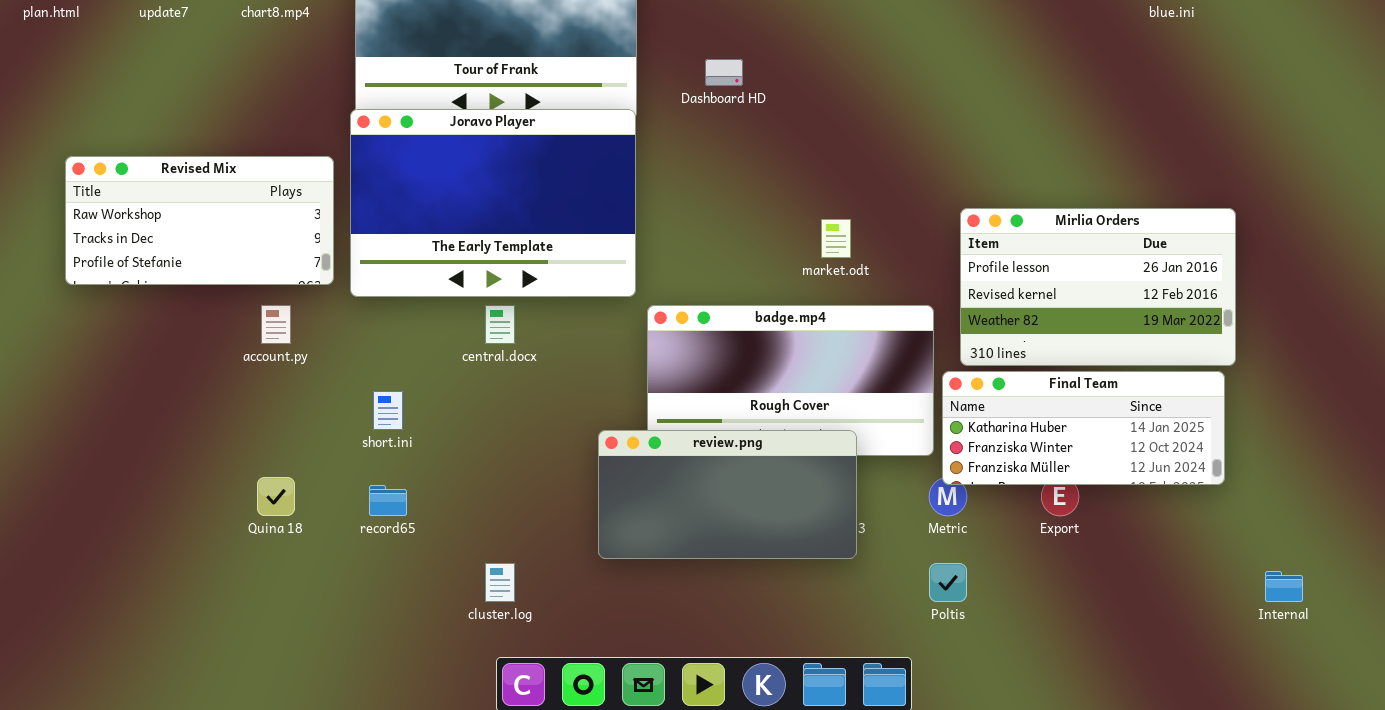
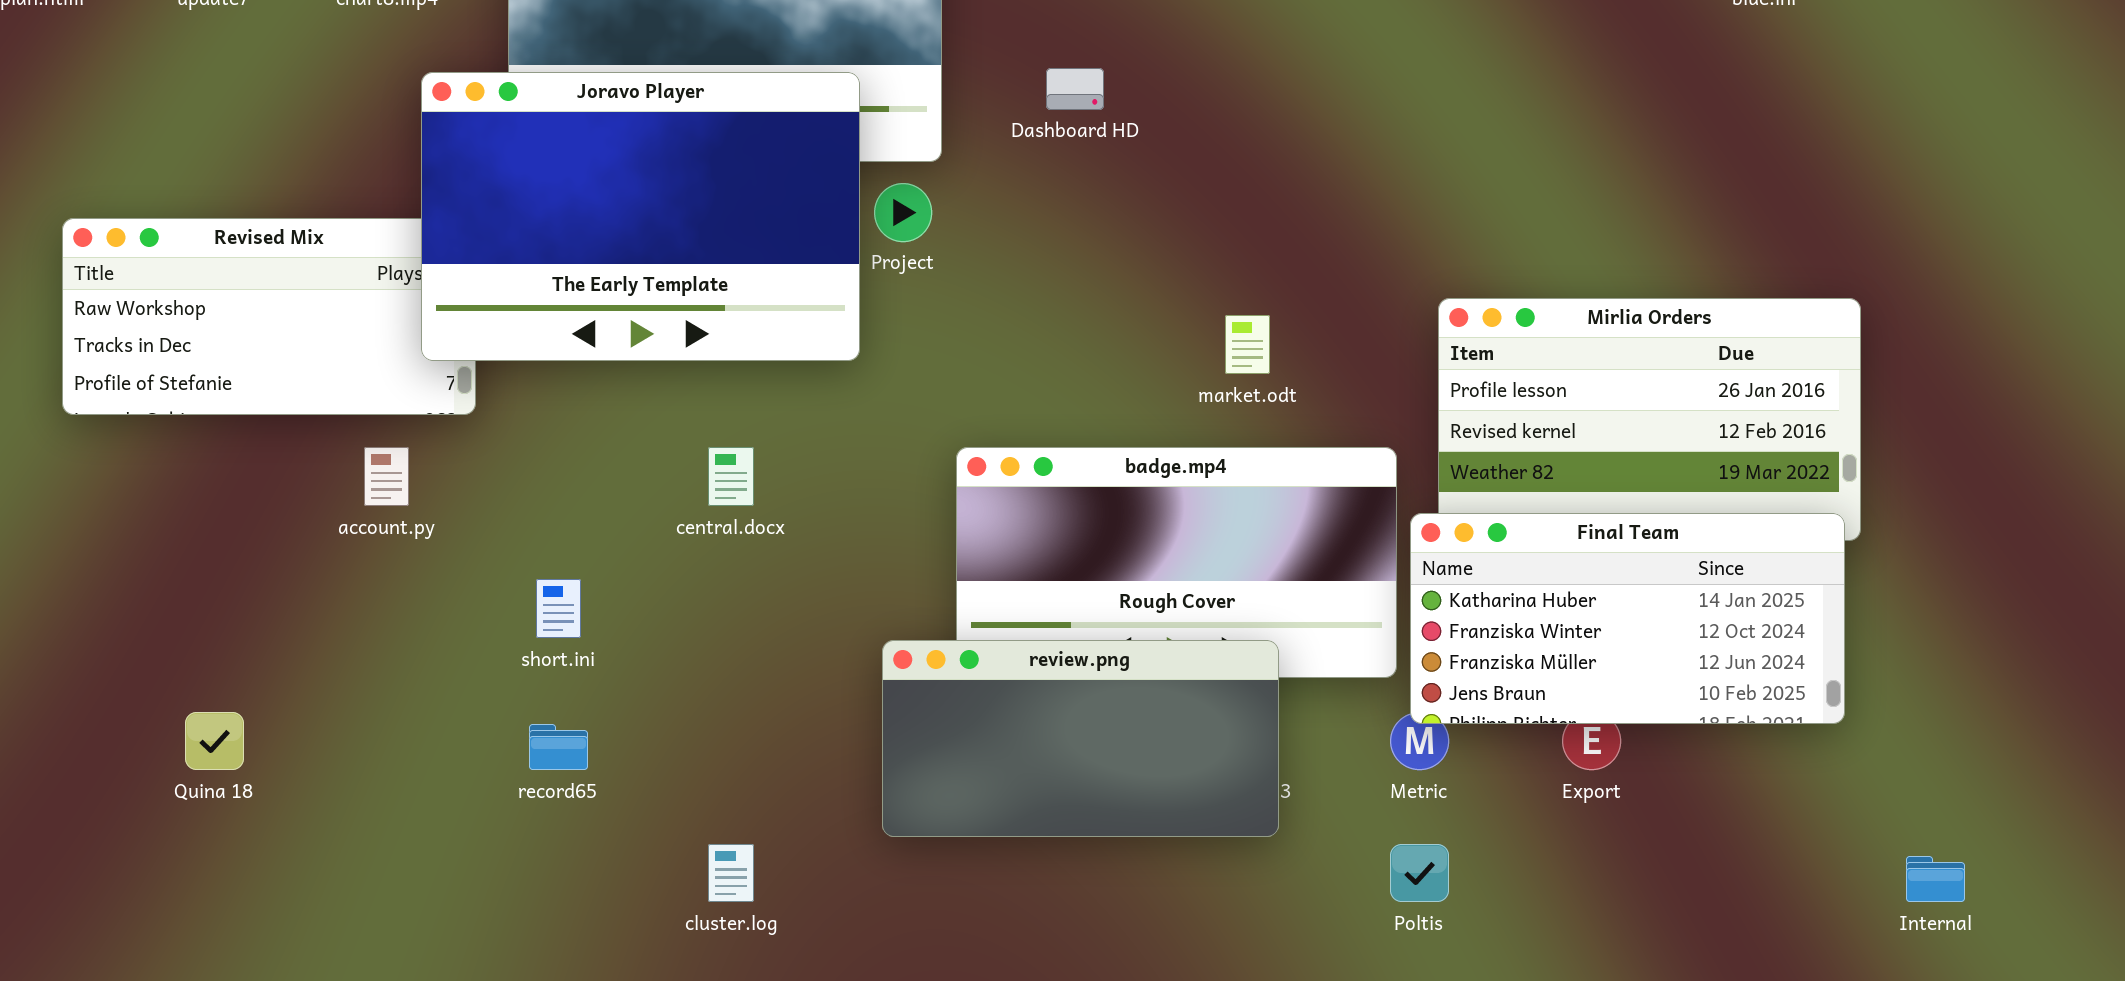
Joravo Player: [350,109,636,297] -> [421,72,860,361], moved
Final Team: [942,371,1225,485] -> [1410,513,1845,724], resized
Quina 18: [257,477,295,516] -> [185,712,244,770], moved

